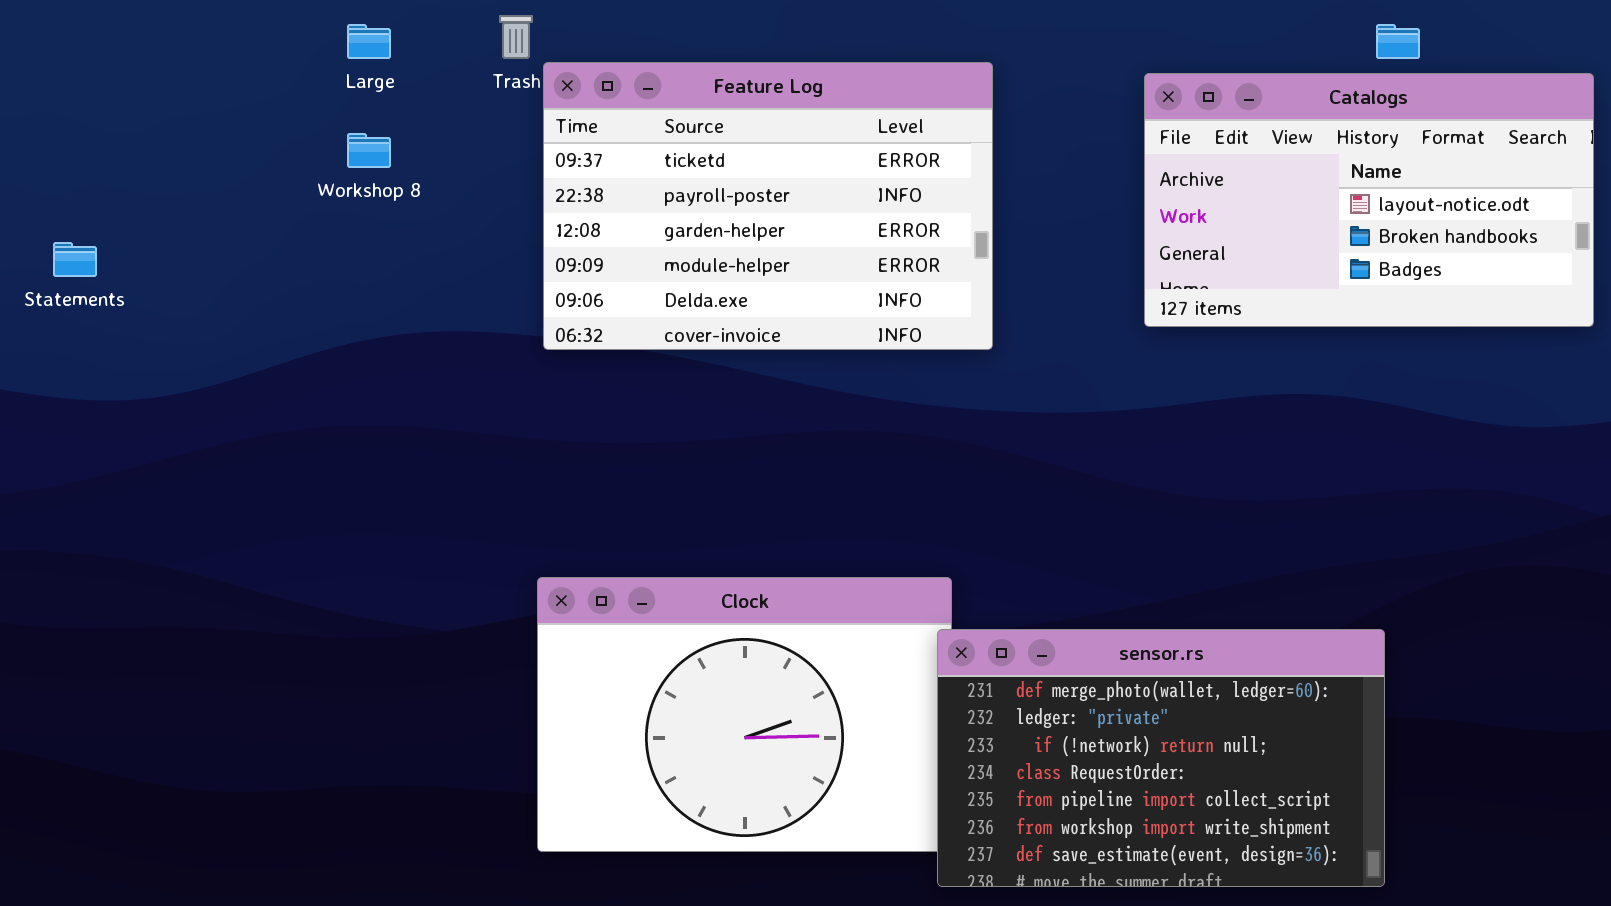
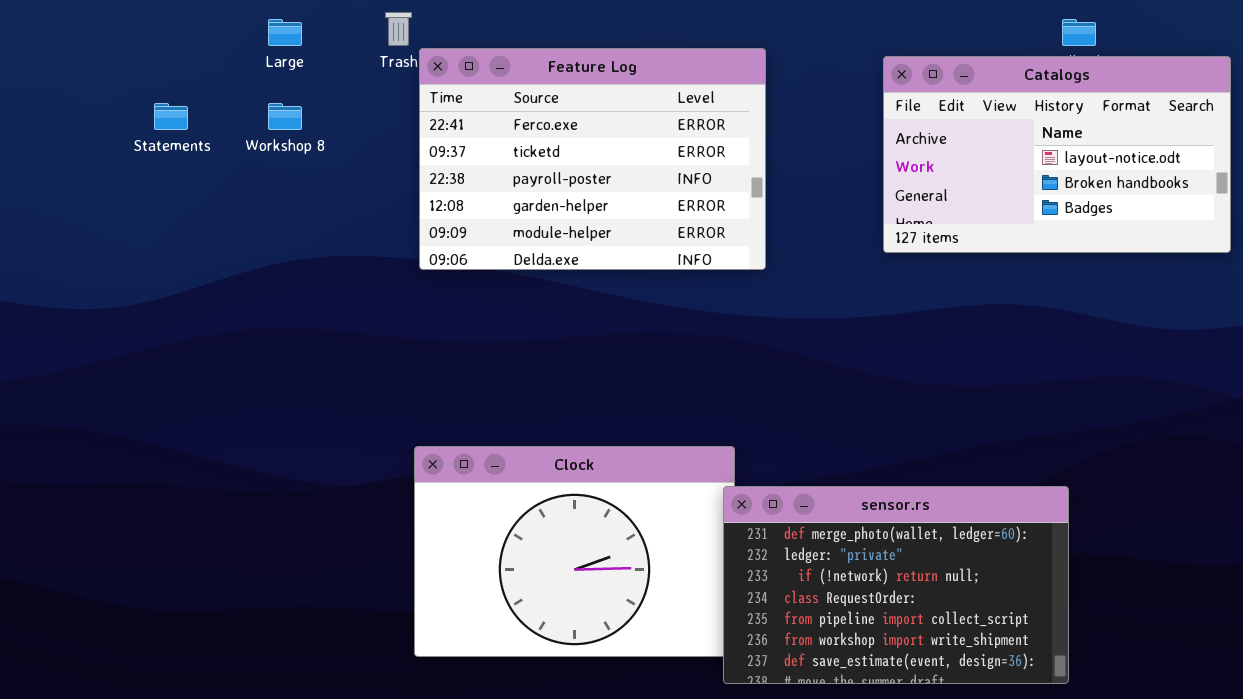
Feature Log: [543,62,993,350] -> [419,48,766,270], scrolled up 1 row
Statements: [53,242,97,277] -> [154,103,188,130], moved

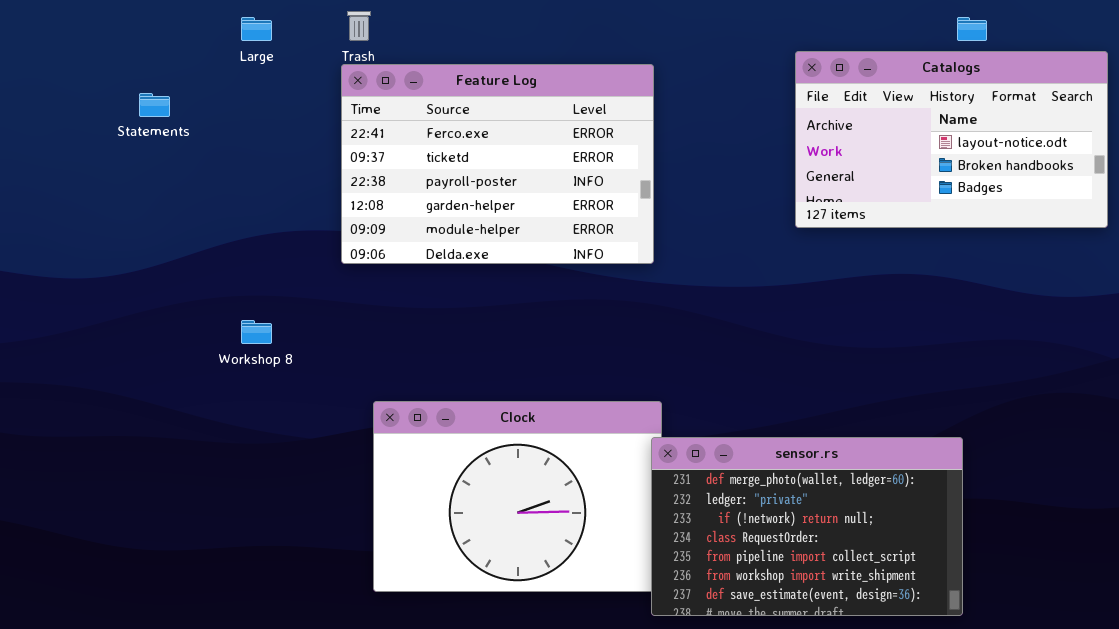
Feature Log: [419,48,766,270] -> [341,64,654,264], moved
Workshop 8: [268,103,302,130] -> [241,320,272,344], moved

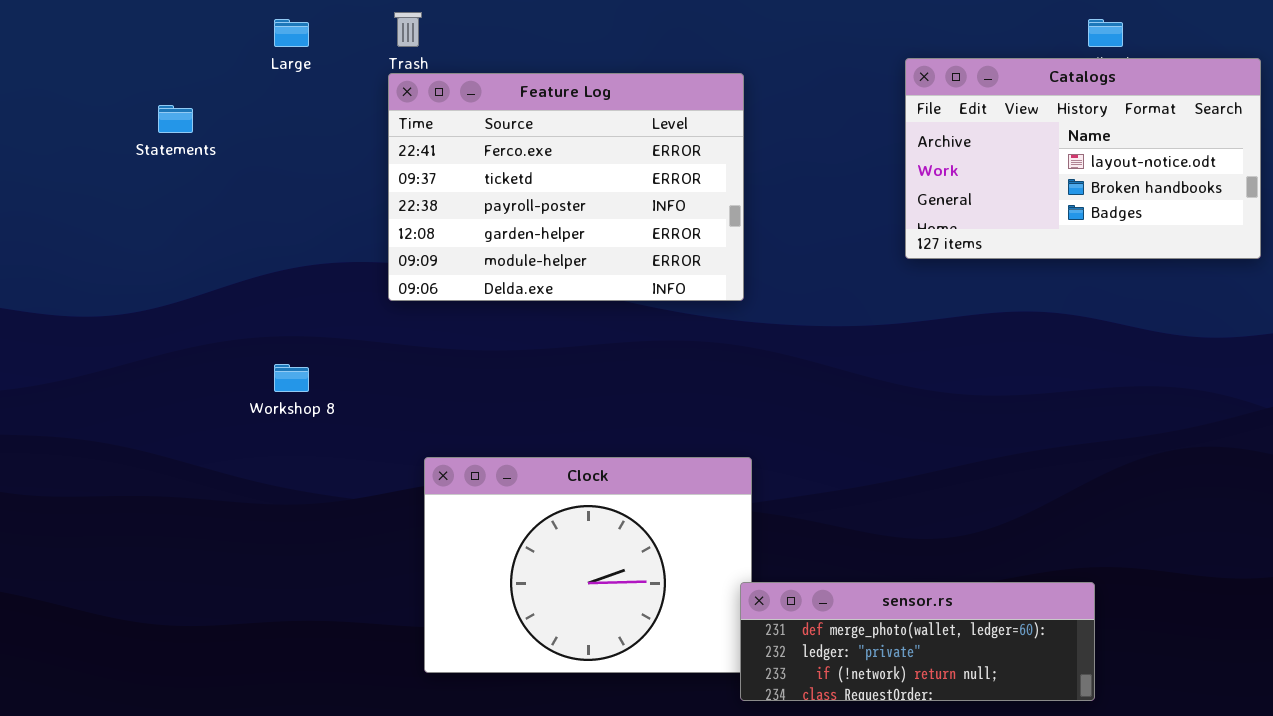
sensor.rs: [651,437,963,616] -> [740,582,1095,701], resized

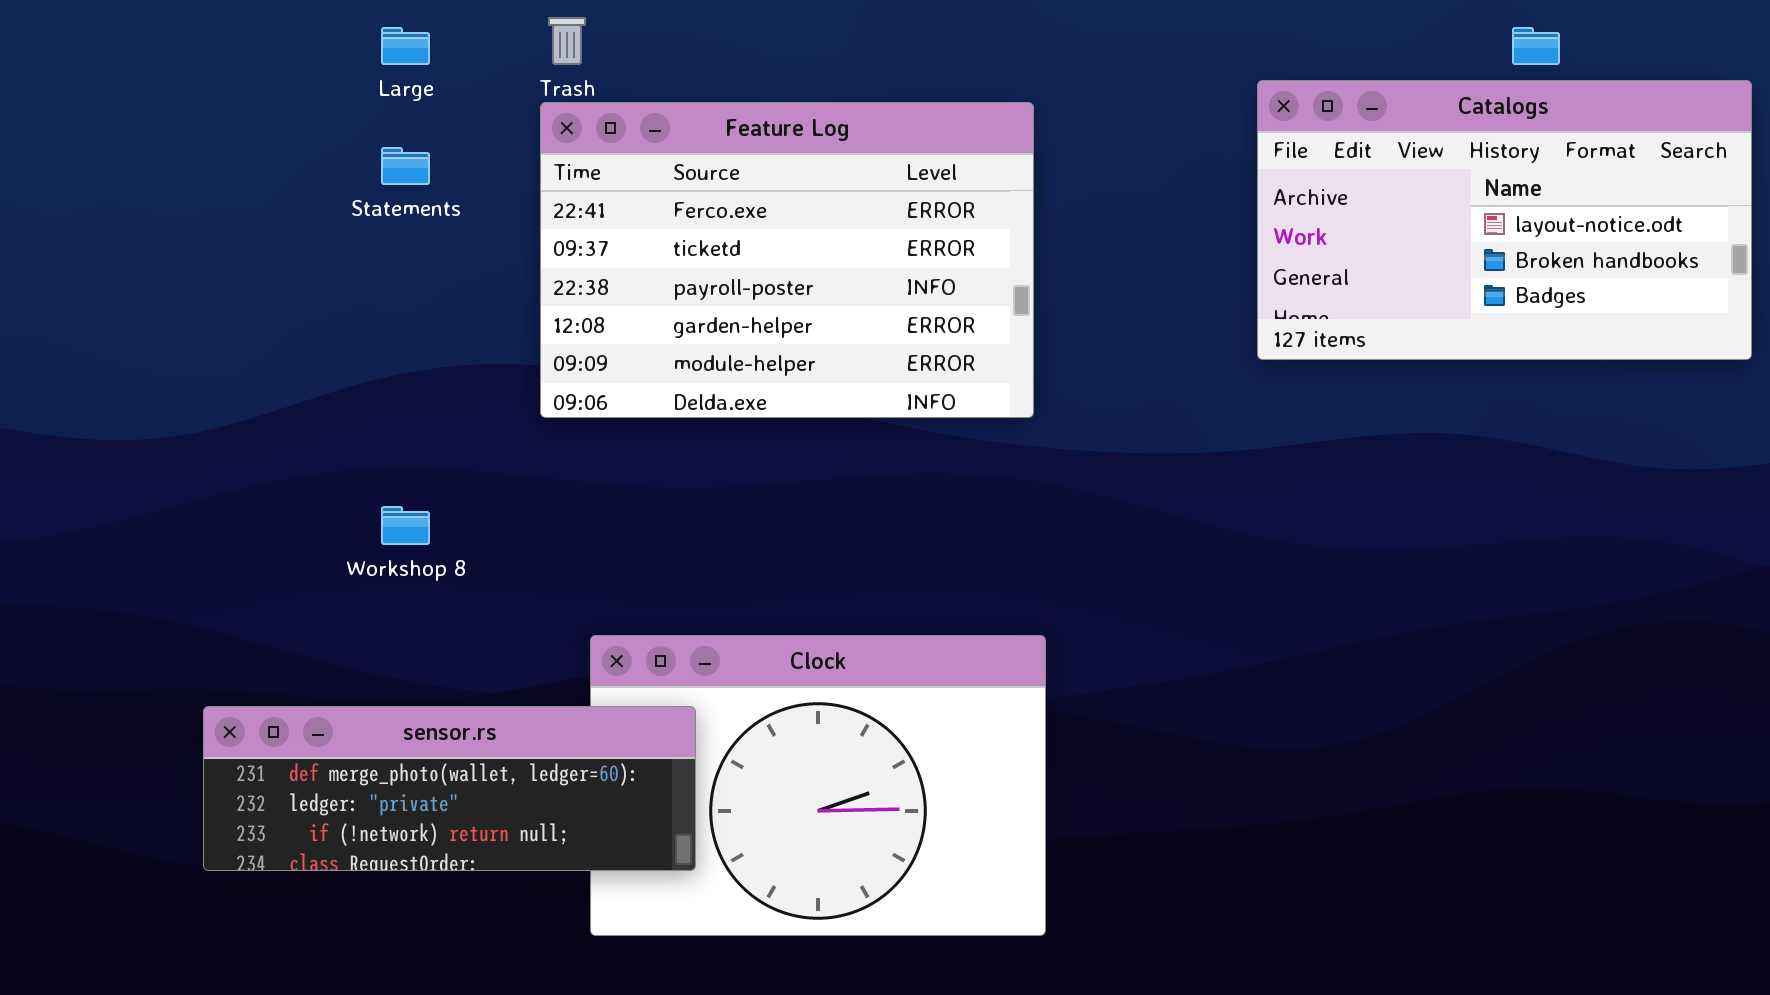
Statements: [158,105,193,133] -> [381,147,430,185], moved
sensor.rs: [740,582,1095,701] -> [203,706,696,871], moved

